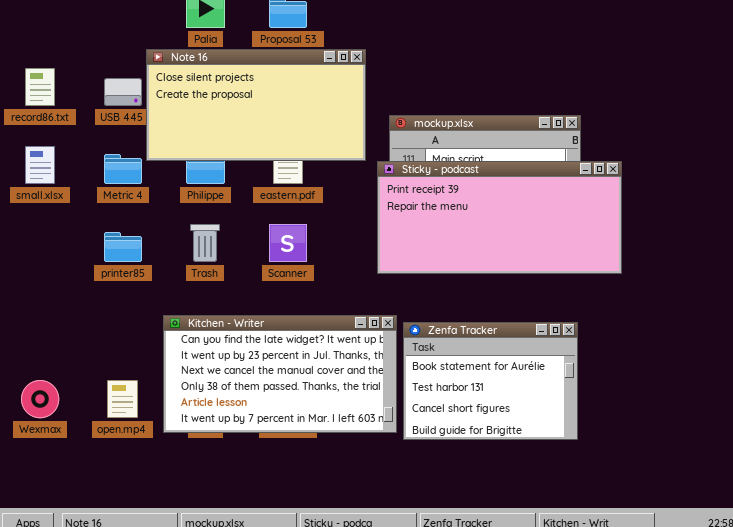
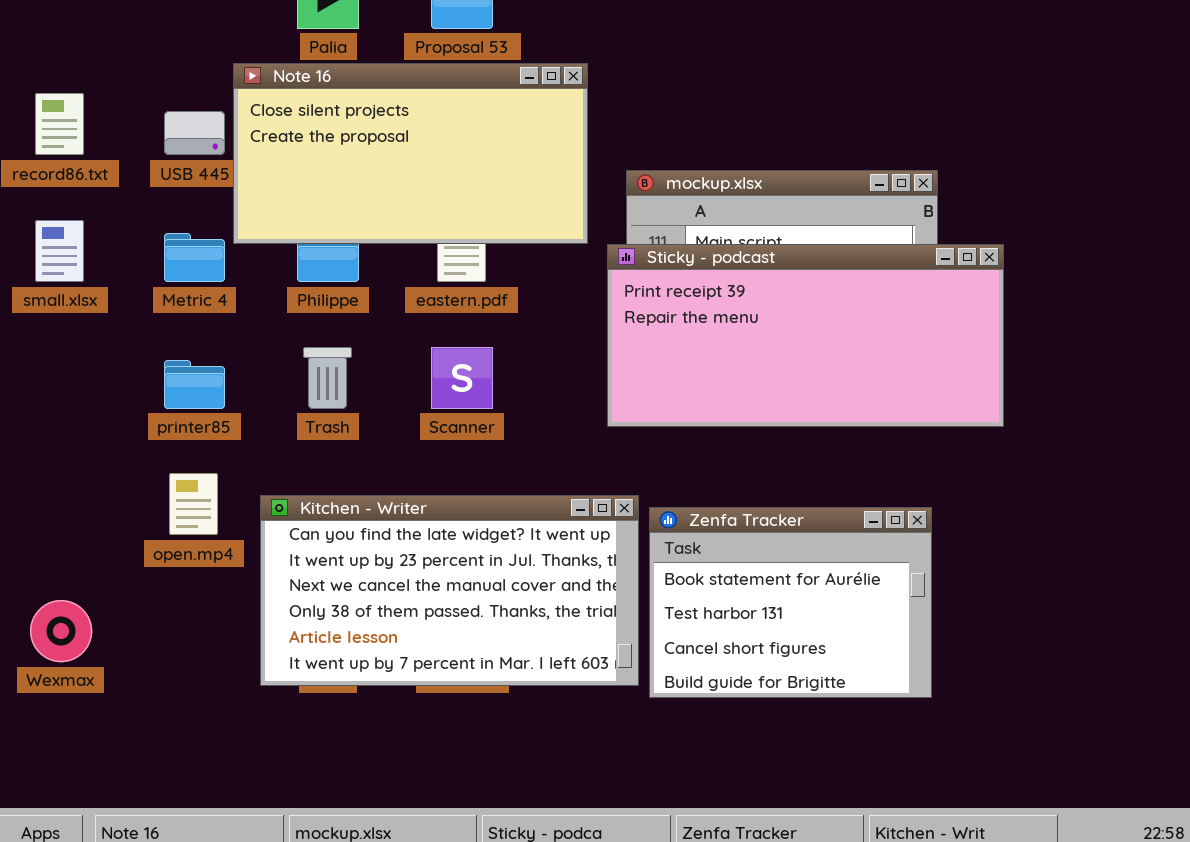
open.mp4: [107,380,138,418] -> [169,473,218,535], moved

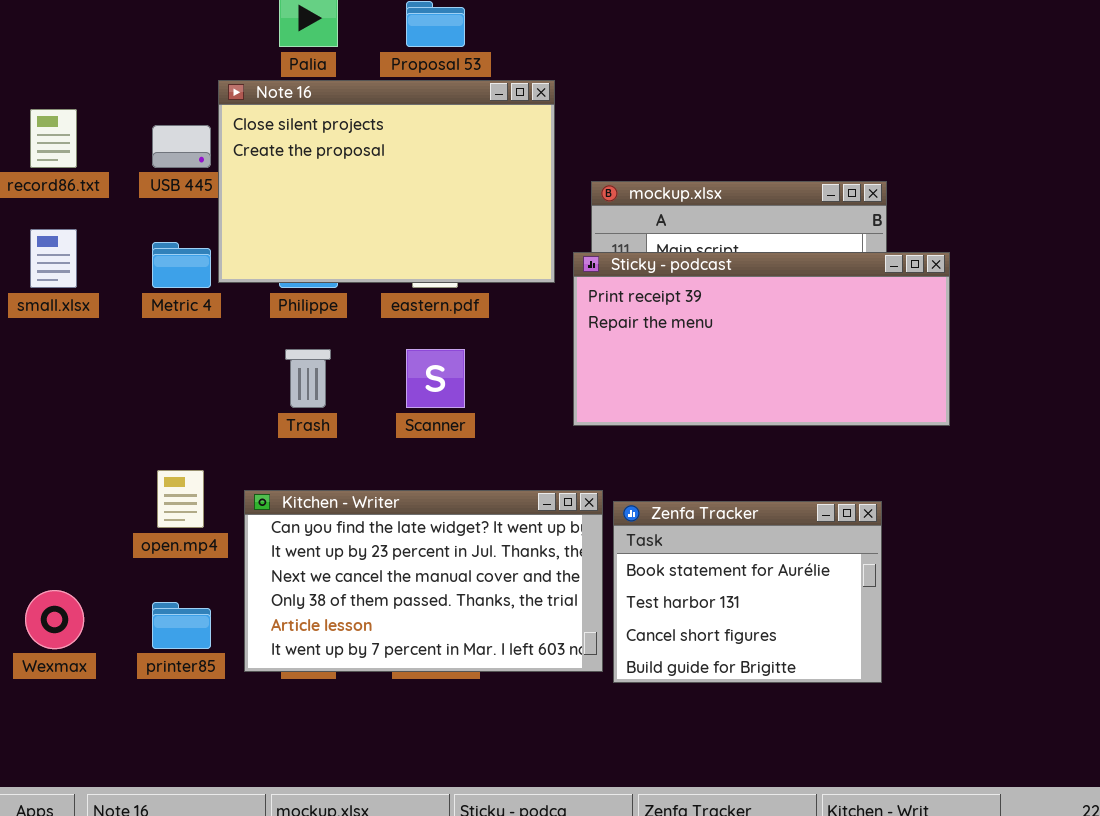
Note 16: [233,63,588,244] -> [218,80,555,283], resized
printer85: [164,360,225,409] -> [152,602,211,649], moved

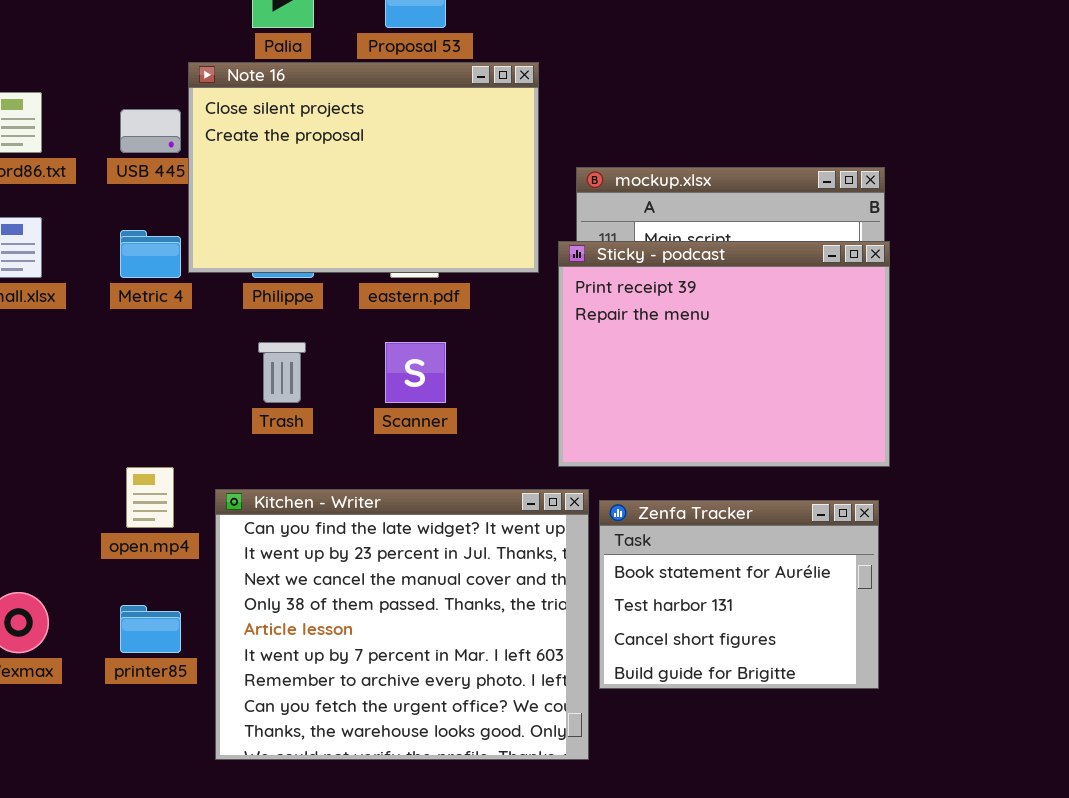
Sticky - podcast: [573,252,950,426] -> [558,241,890,467], resized
Kitchen - Writer: [244,490,603,672] -> [215,489,589,760], resized

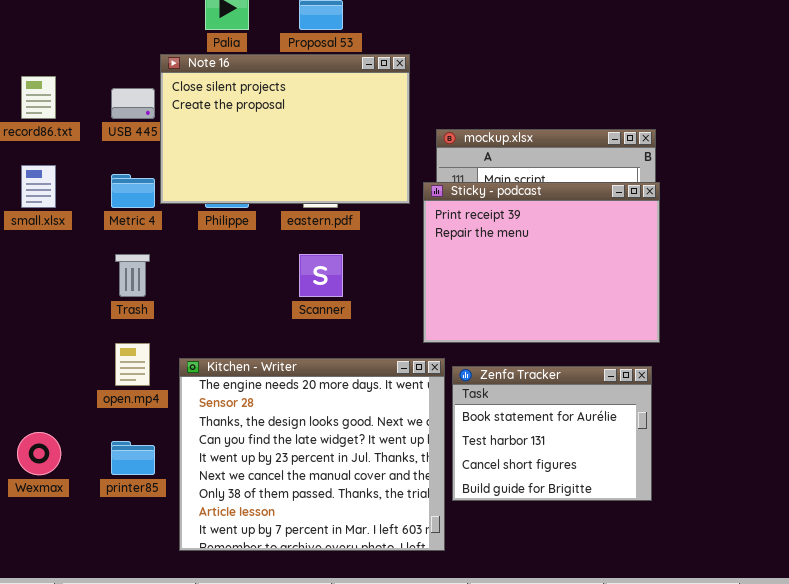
Trash: [258,342,306,403] -> [115,254,150,297], moved
Kitchen - Writer: [215,489,589,760] -> [179,358,445,551], scrolled up 3 rows

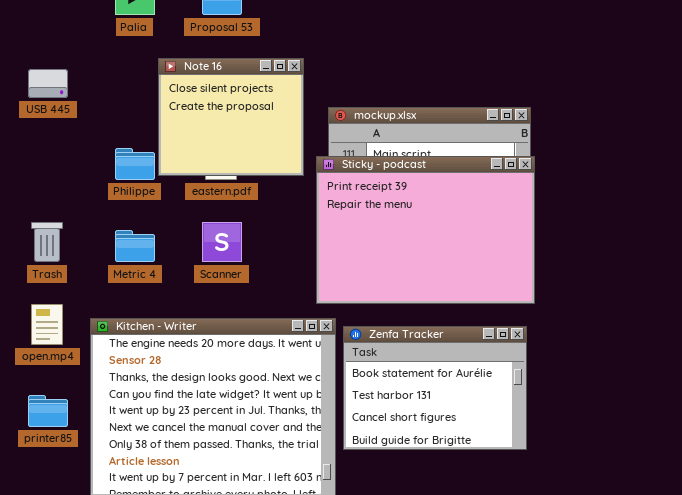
Note 16: [160,54,410,204] -> [158,58,304,176], resized
Metric 4: [111,174,155,208] -> [115,230,155,262], moved

